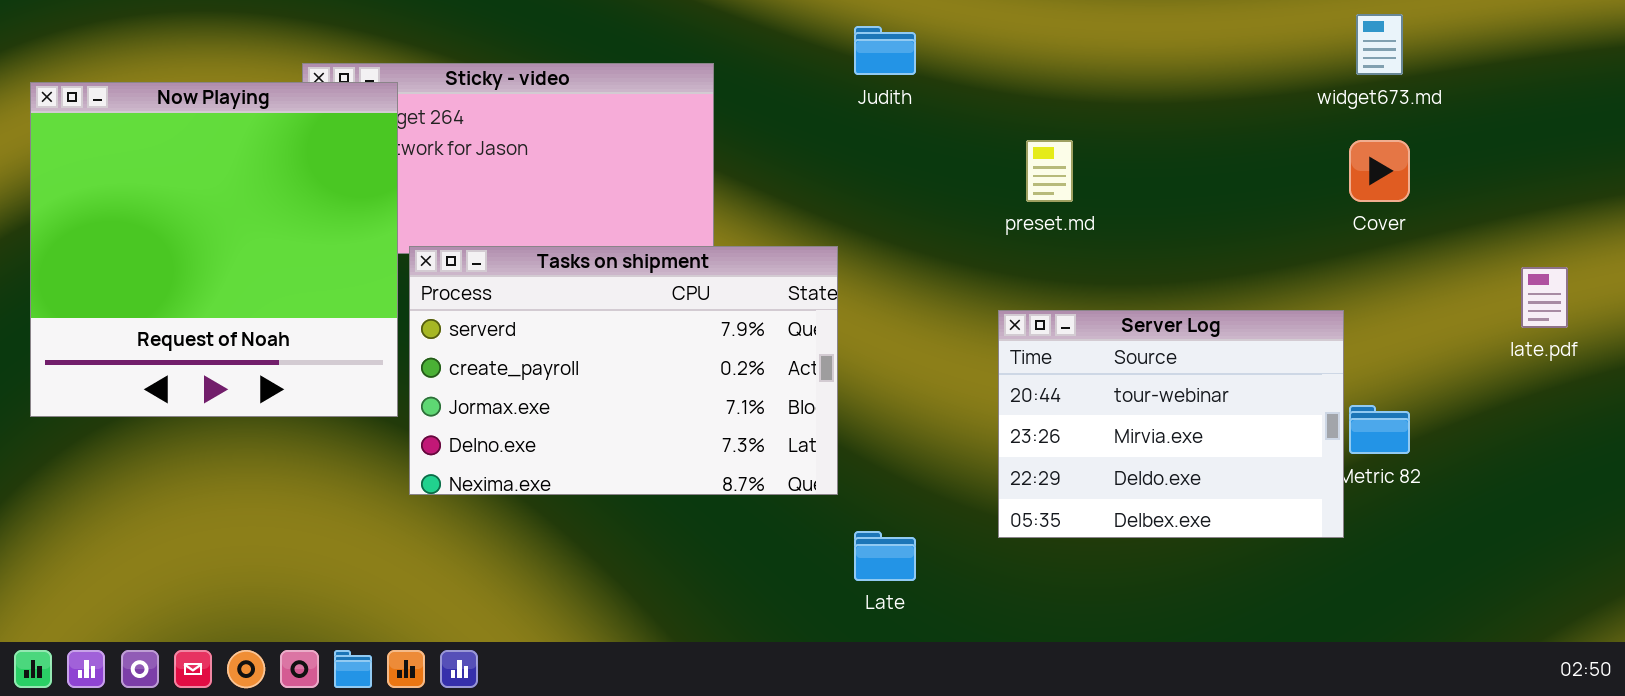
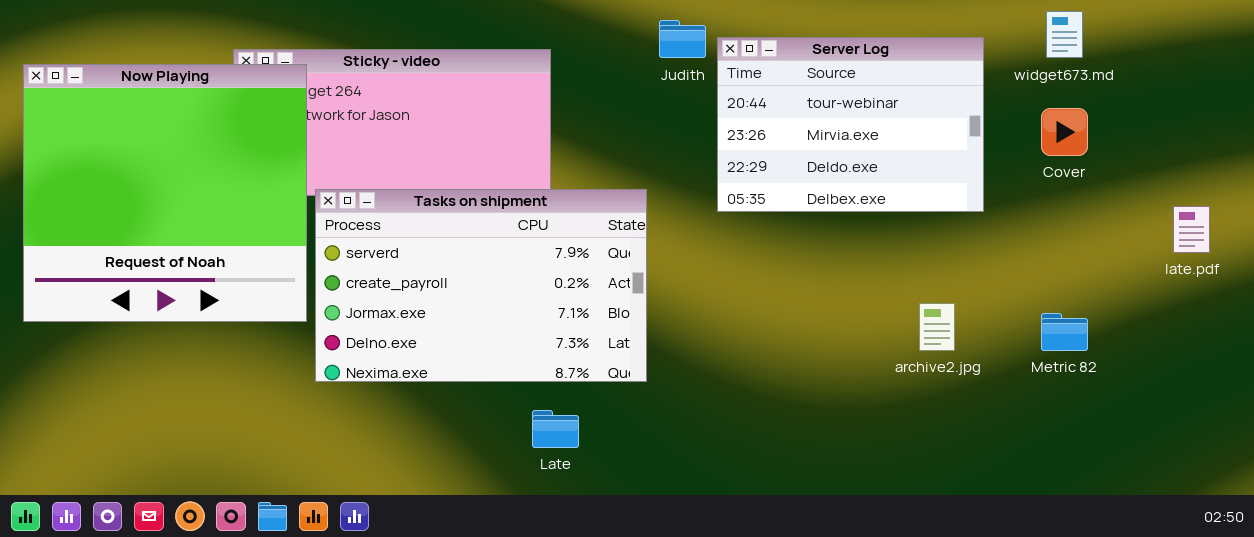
Server Log: [998,310,1344,538] -> [717,37,984,212], moved
Late: [854,531,916,581] -> [532,410,579,448], moved

